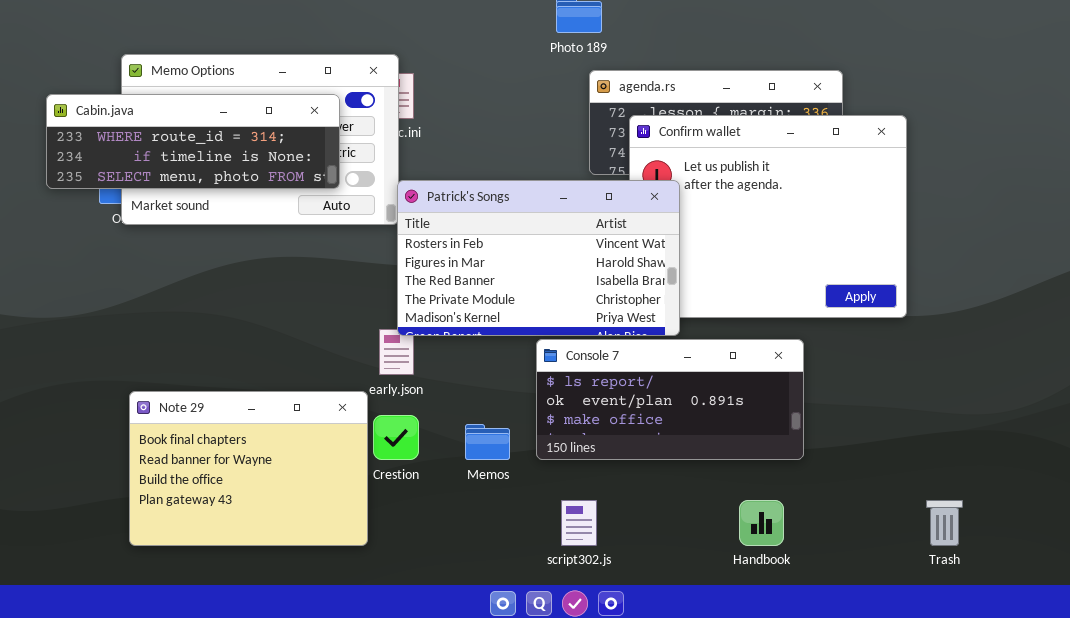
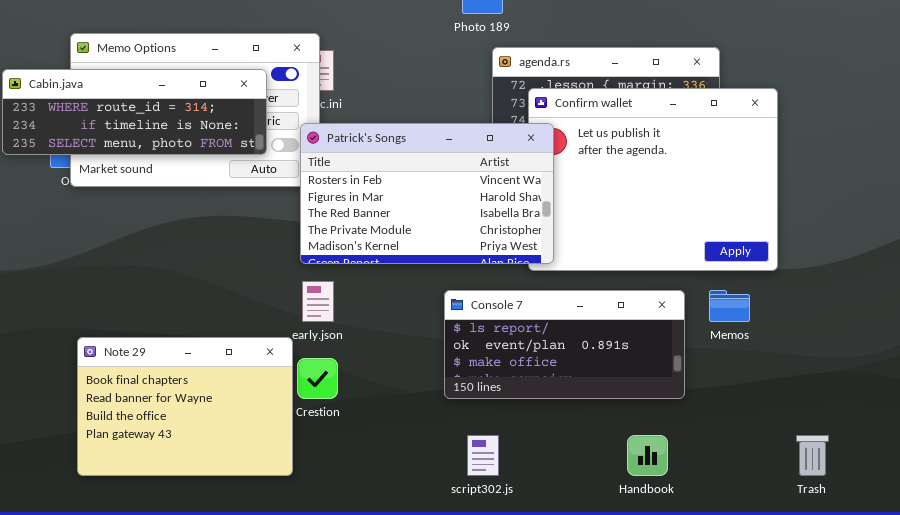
Patrick's Songs: [397,180,680,336] -> [300,123,554,264], moved
Memos: [465,424,510,460] -> [709,290,750,322], moved

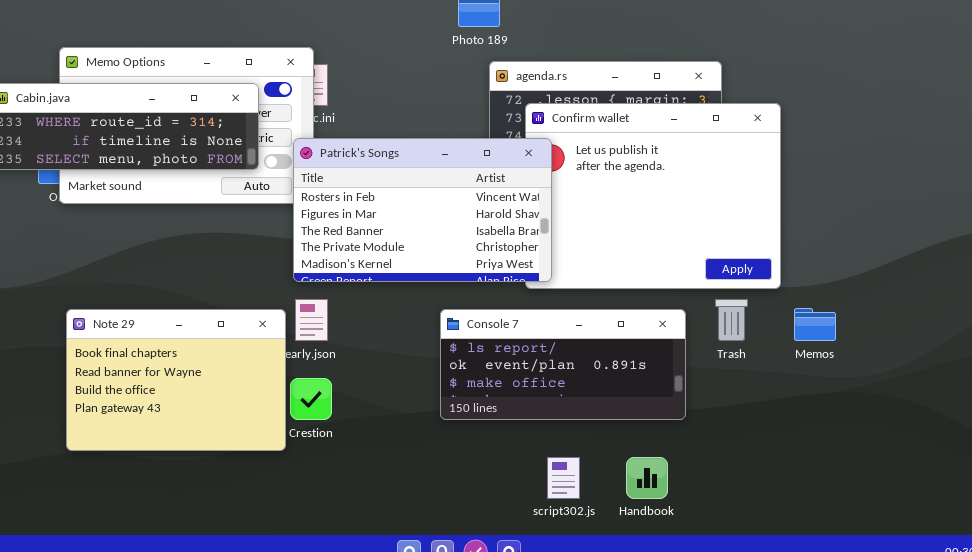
Memos: [709,290,750,322] -> [794,308,836,341], moved
Note 29: [77,337,293,476] -> [66,309,286,451], moved
script302.js: [467,435,499,476] -> [547,457,580,499], moved
Trash: [796,435,829,476] -> [715,299,748,341], moved

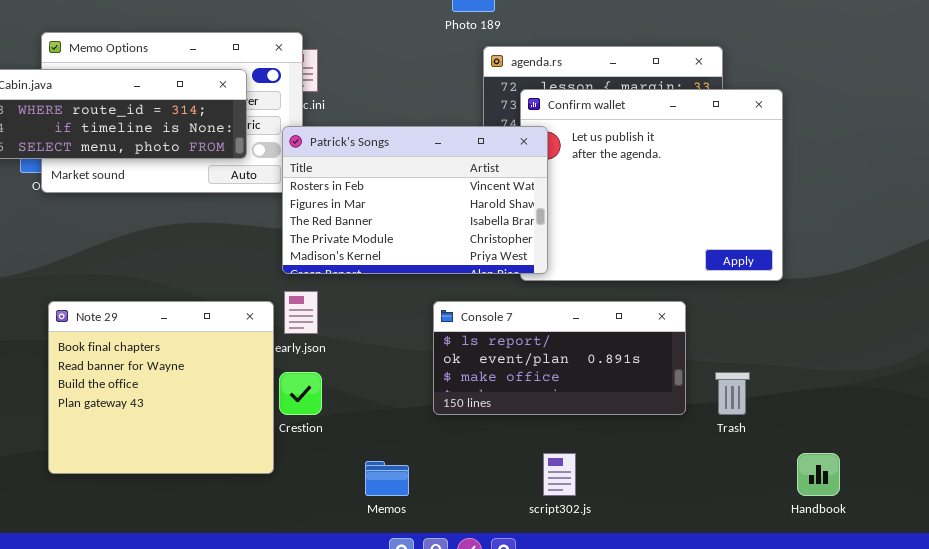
Trash: [715,299,748,341] -> [715,372,750,415], moved
Memos: [794,308,836,341] -> [365,461,409,496], moved
Note 29: [66,309,286,451] -> [48,301,274,474], resized
Handbook: [626,457,668,499] -> [797,453,840,496], moved

